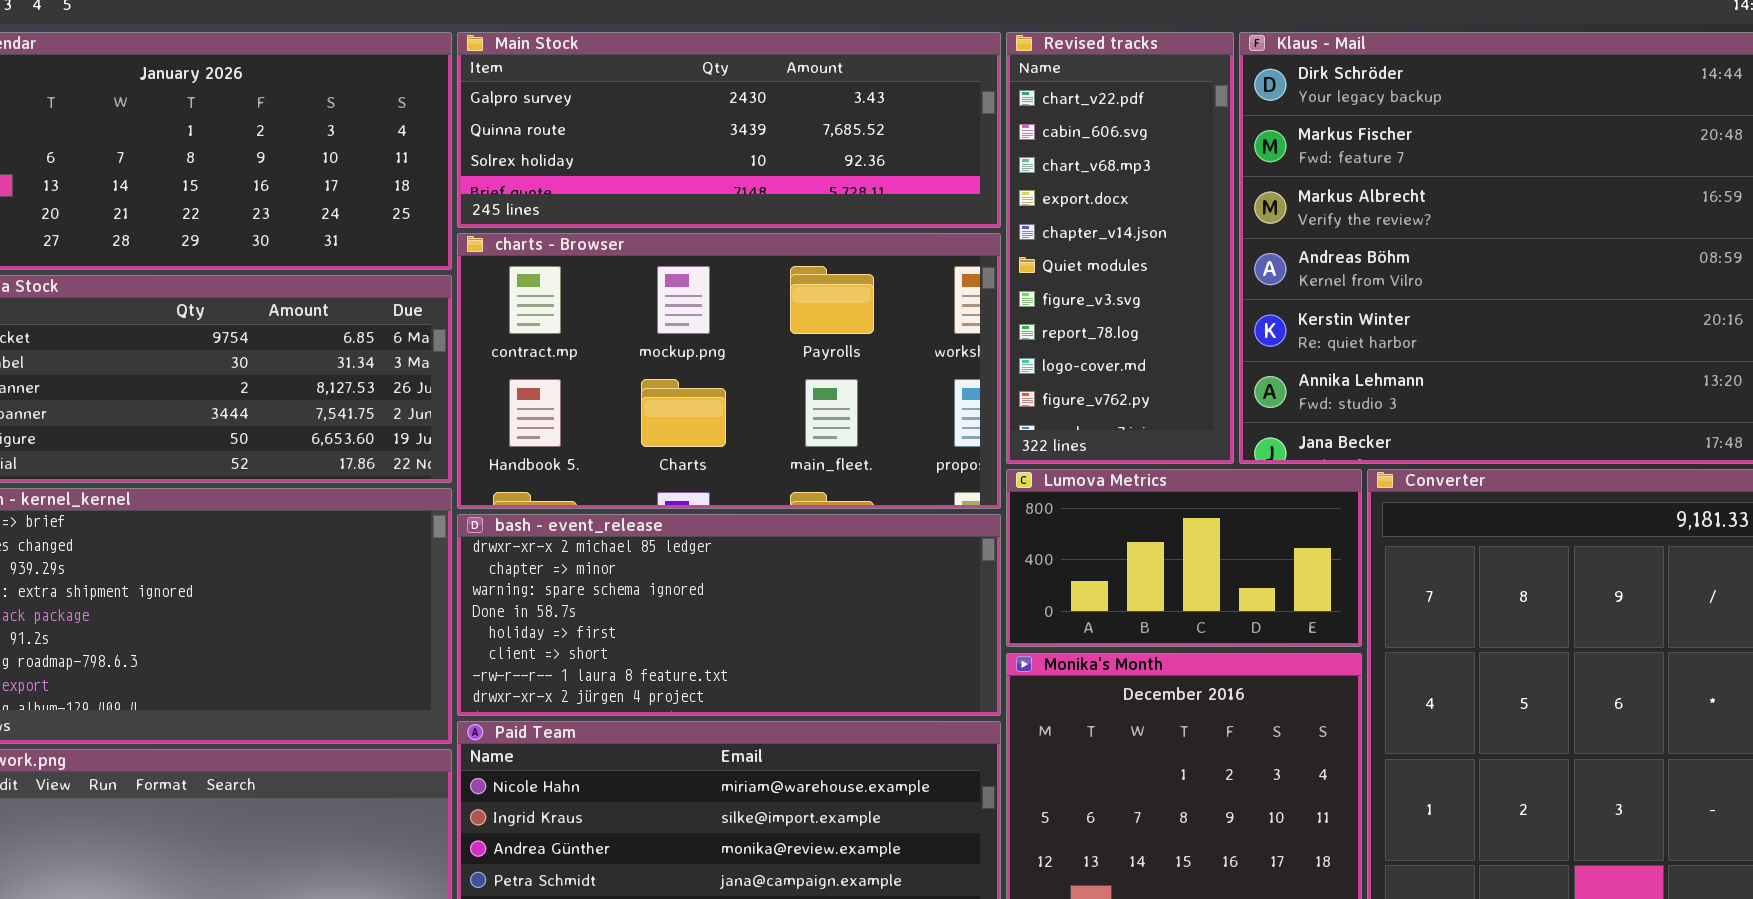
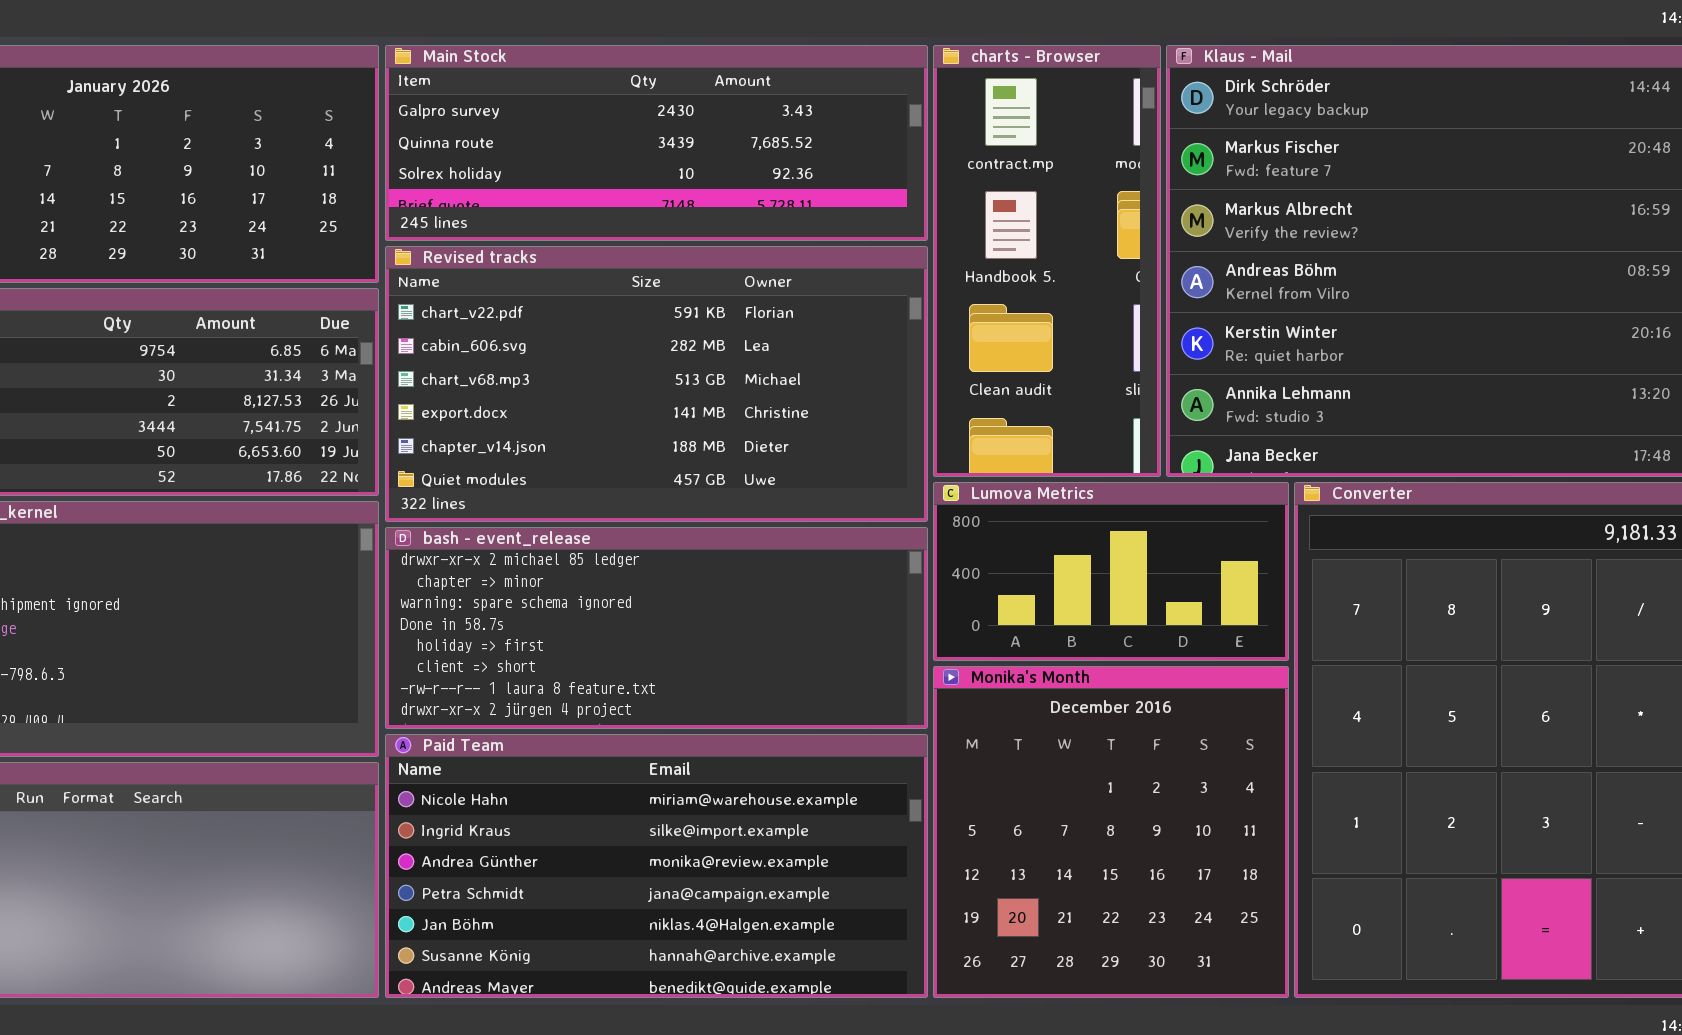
Revised tracks: [1006,32,1234,464] -> [385,246,928,522], moved, resized
charts - Browser: [457,233,1001,509] -> [933,45,1161,477], moved, resized

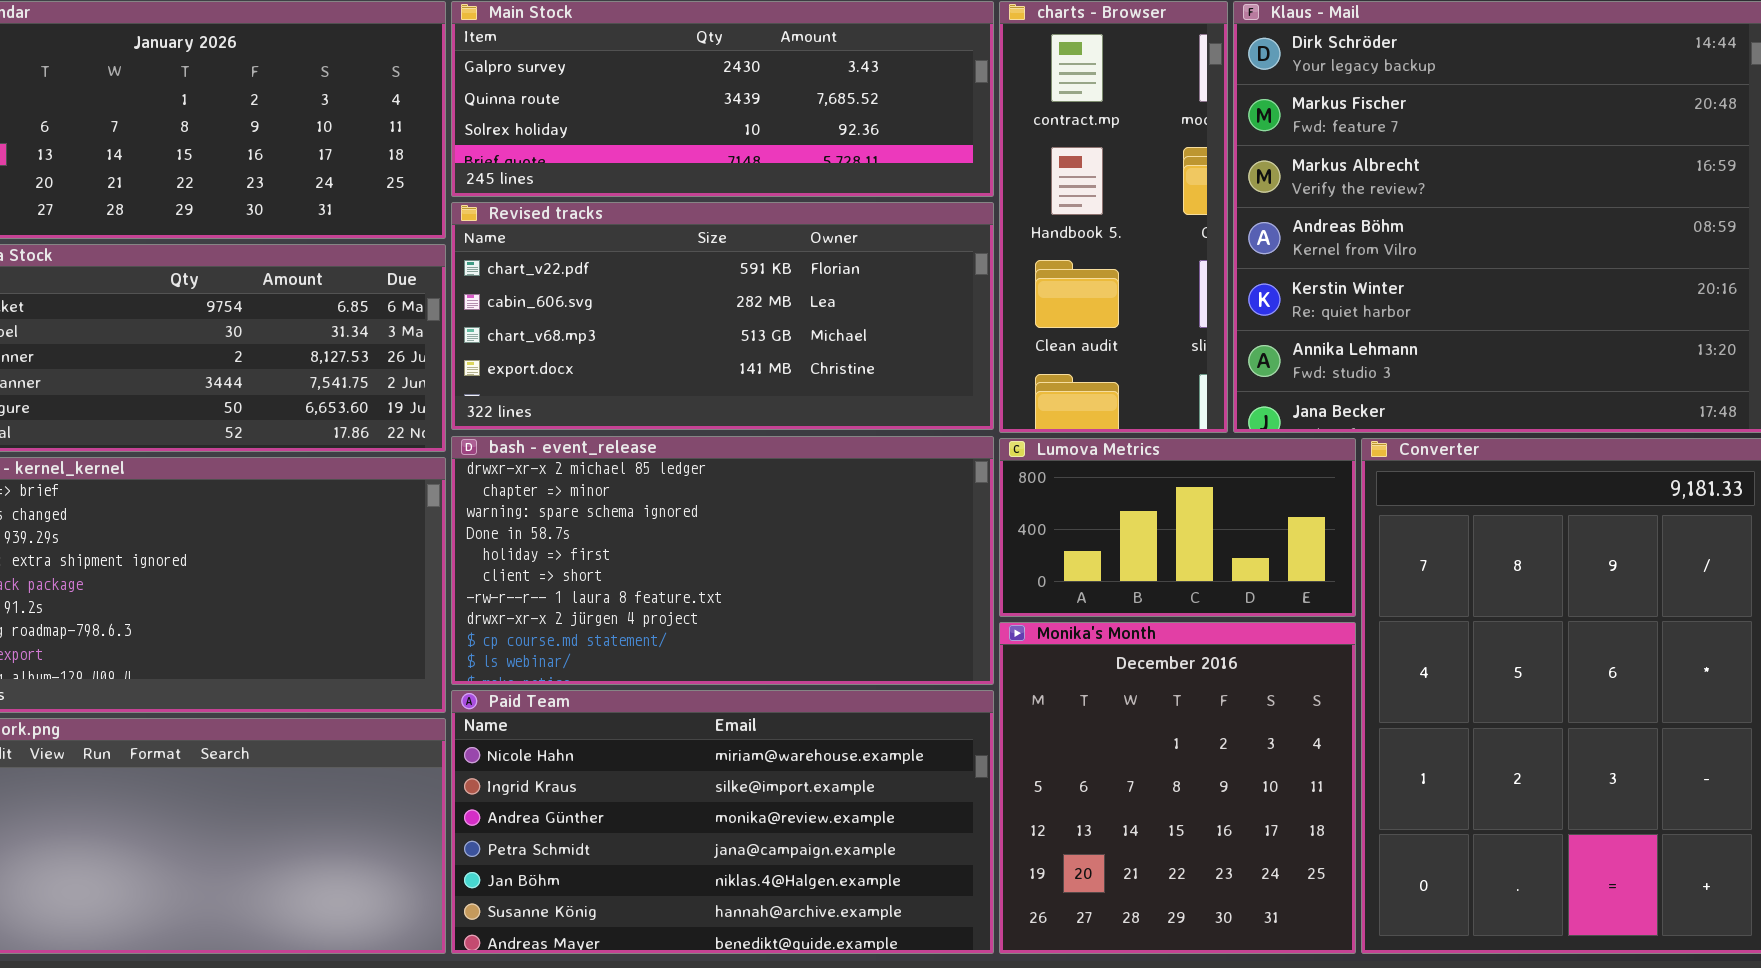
Revised tracks: [385,246,928,522] -> [451,202,994,430], resized
bash - event_release: [385,527,928,729] -> [451,436,994,685], resized

